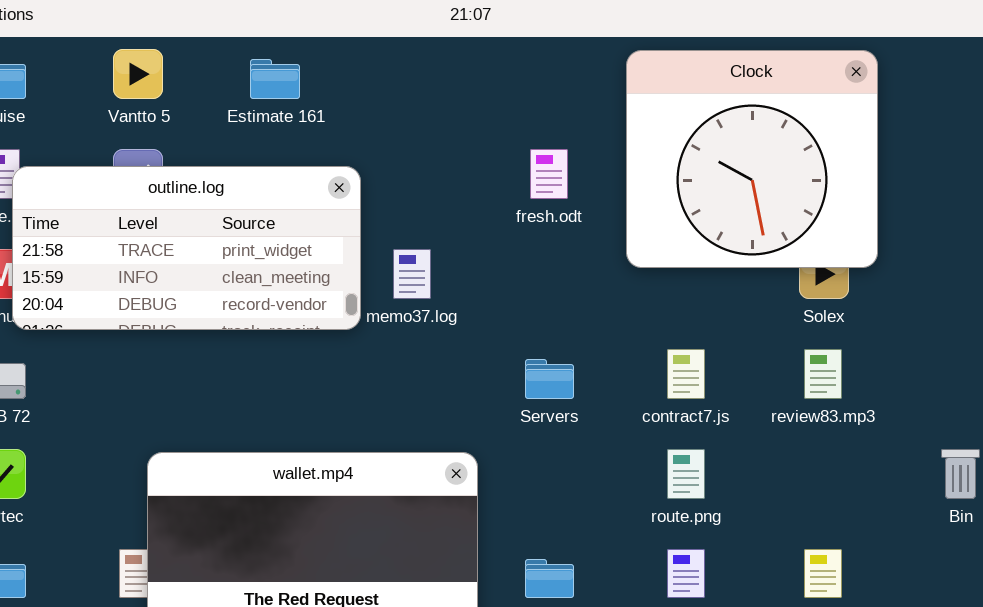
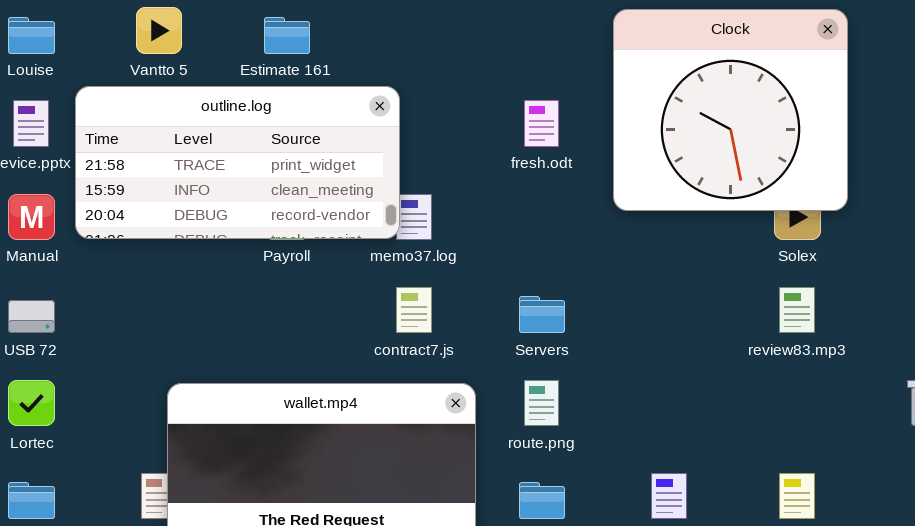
outline.log: [12,166,361,330] -> [75,86,400,239], moved
contract7.js: [667,349,705,399] -> [396,287,432,333], moved
route.png: [667,449,705,499] -> [524,380,559,426], moved

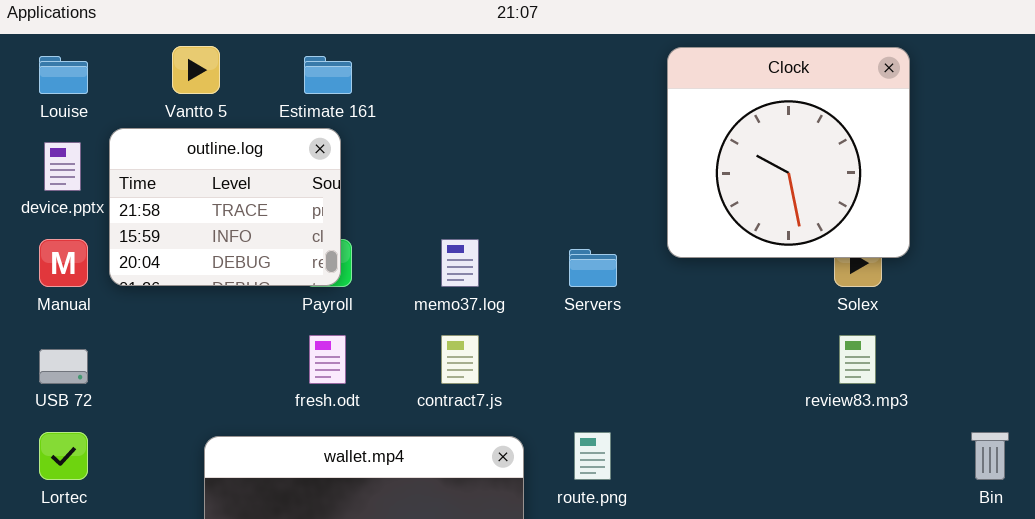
outline.log: [75,86,400,239] -> [109,128,341,286], resized
fresh.odt: [524,100,559,147] -> [309,335,346,384], moved
Servers: [519,296,565,333] -> [569,249,617,287], moved

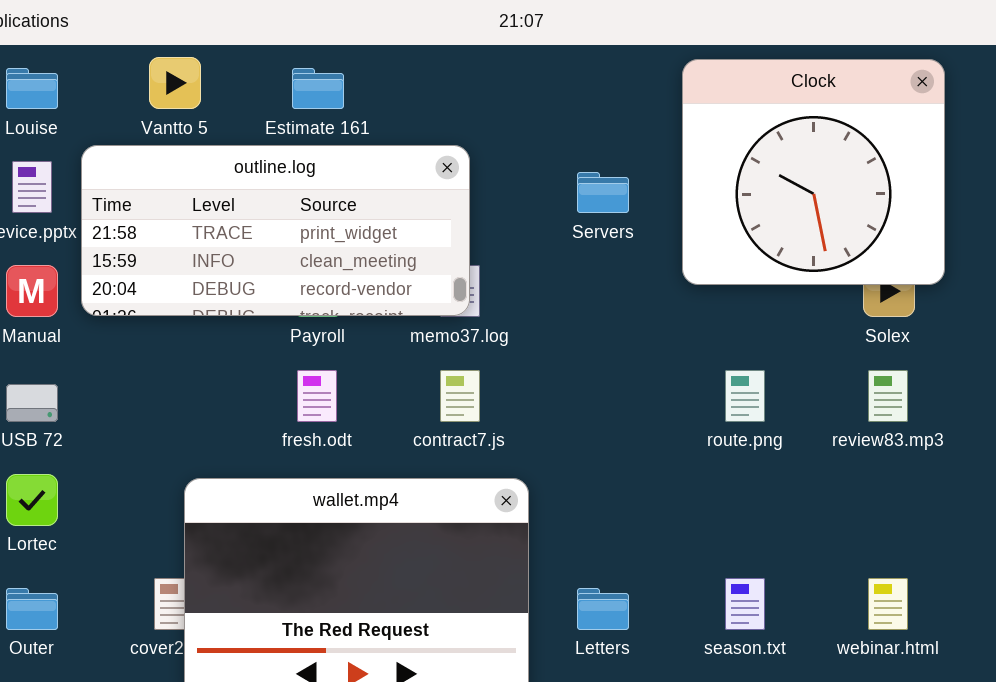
outline.log: [109,128,341,286] -> [81,145,470,316], resized
Servers: [569,249,617,287] -> [577,172,629,213], moved
route.png: [574,432,611,480] -> [725,370,765,422], moved

